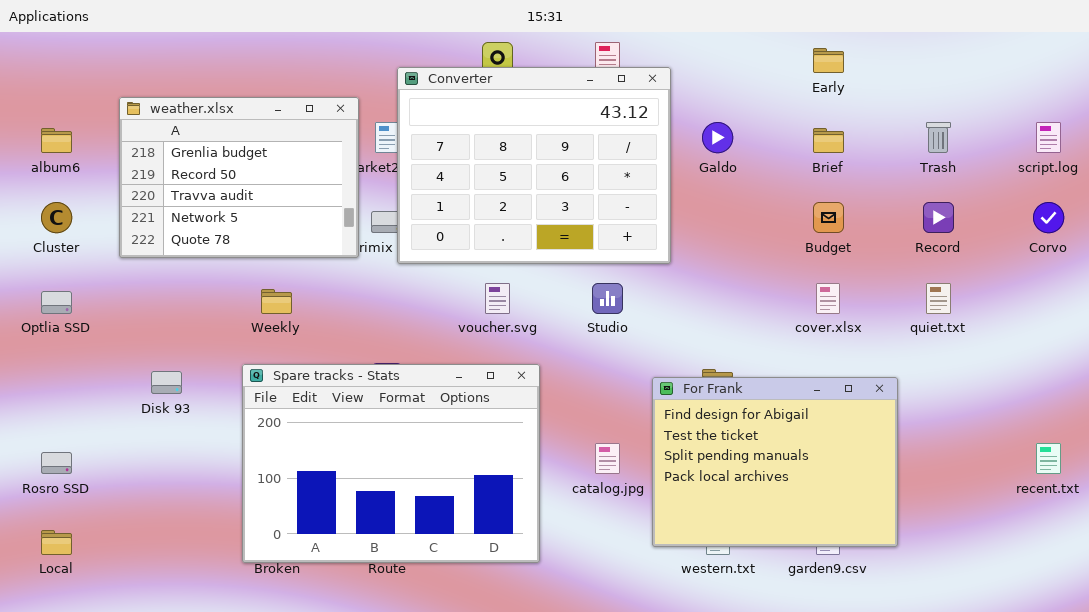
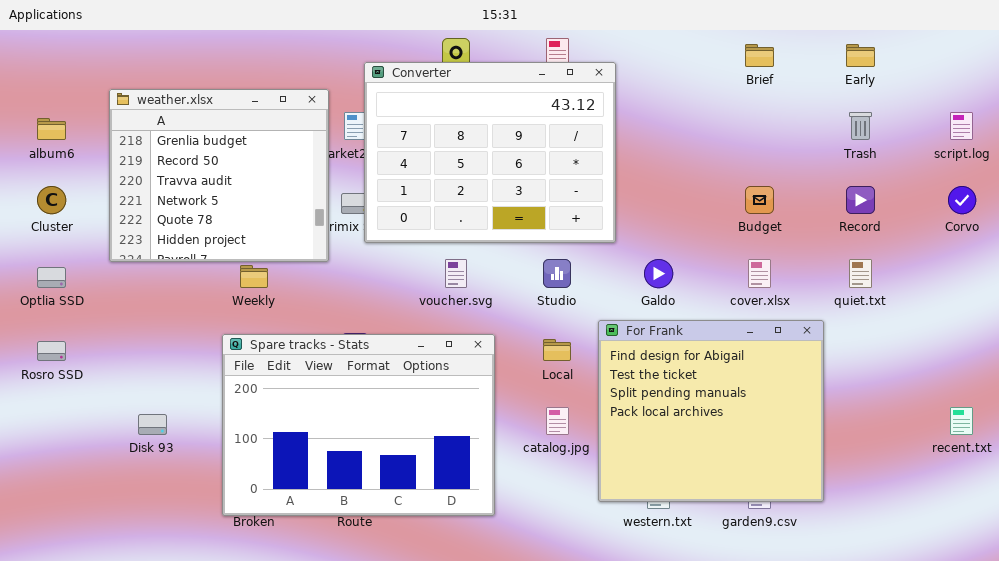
Early: [813,48,844,73] -> [846,44,875,67], moved
weather.xlsx: [119,97,359,258] -> [109,89,329,262], resized
Galdo: [702,122,733,153] -> [644,259,673,288], moved
Brief: [813,128,844,153] -> [745,44,774,67], moved
Disk 93: [151,371,182,394] -> [138,414,167,435], moved
For Frank: [652,377,898,547] -> [598,320,824,502], resized
Rosro SSD: [41,452,72,474] -> [37,341,66,361], moved
Local: [41,530,72,555] -> [543,339,571,361], moved

